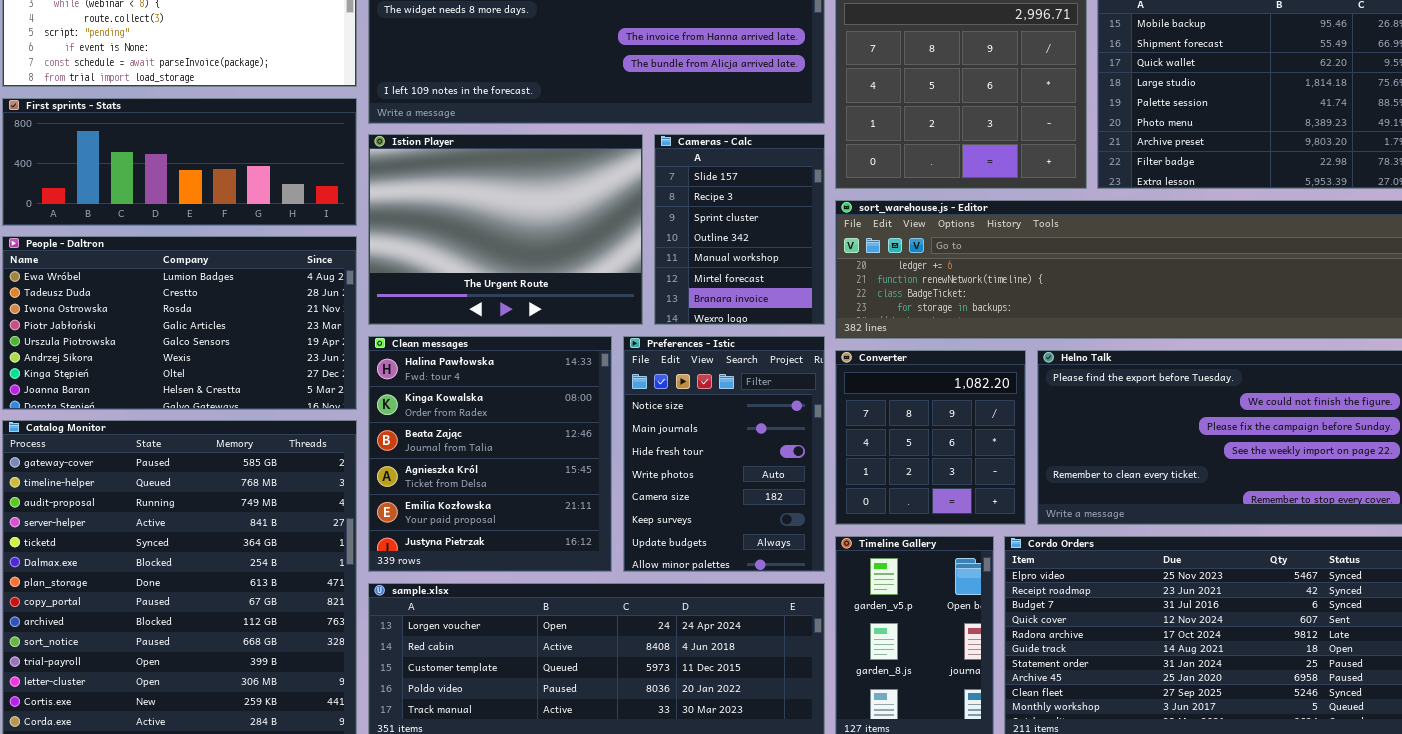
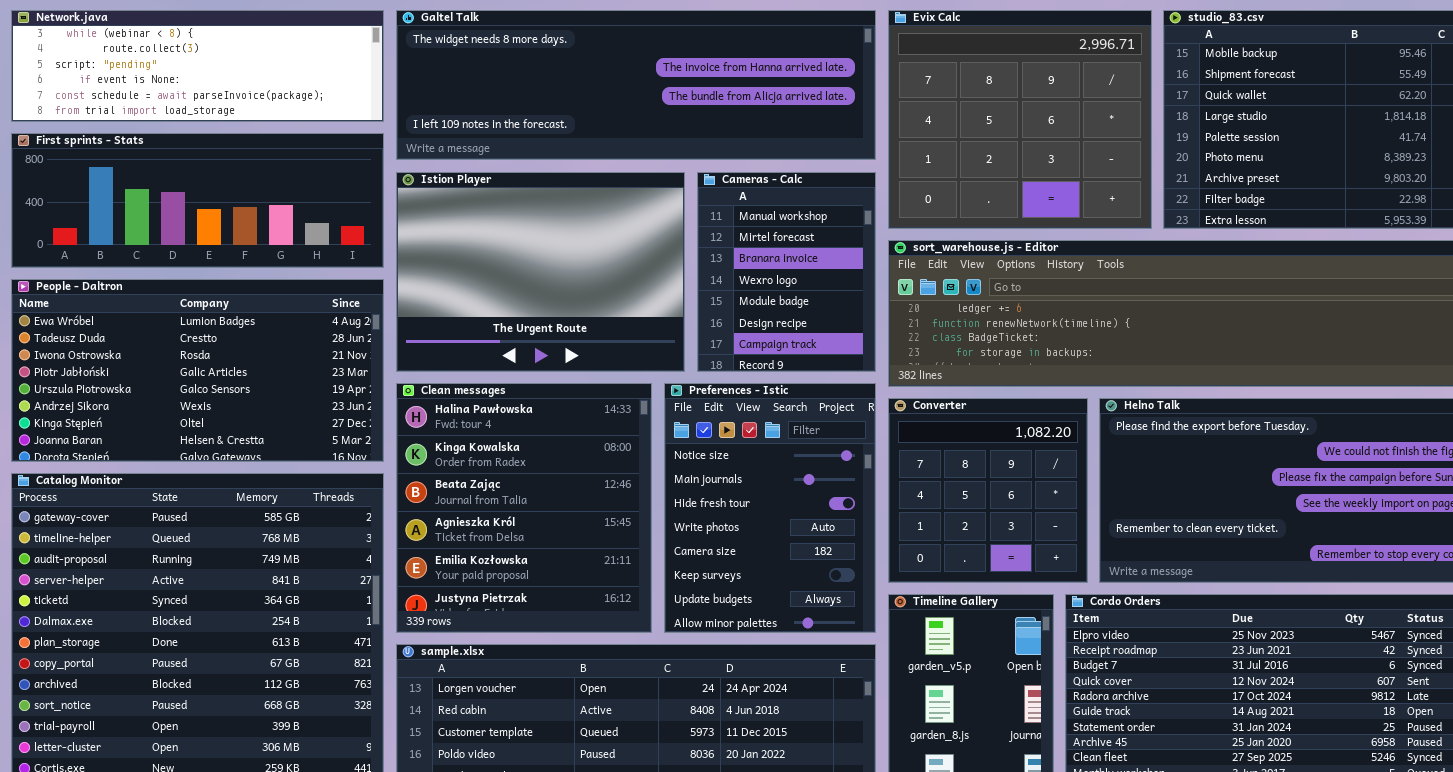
Cameras - Calc: [654,134,825,325] -> [697,172,876,372], scrolled down 4 rows

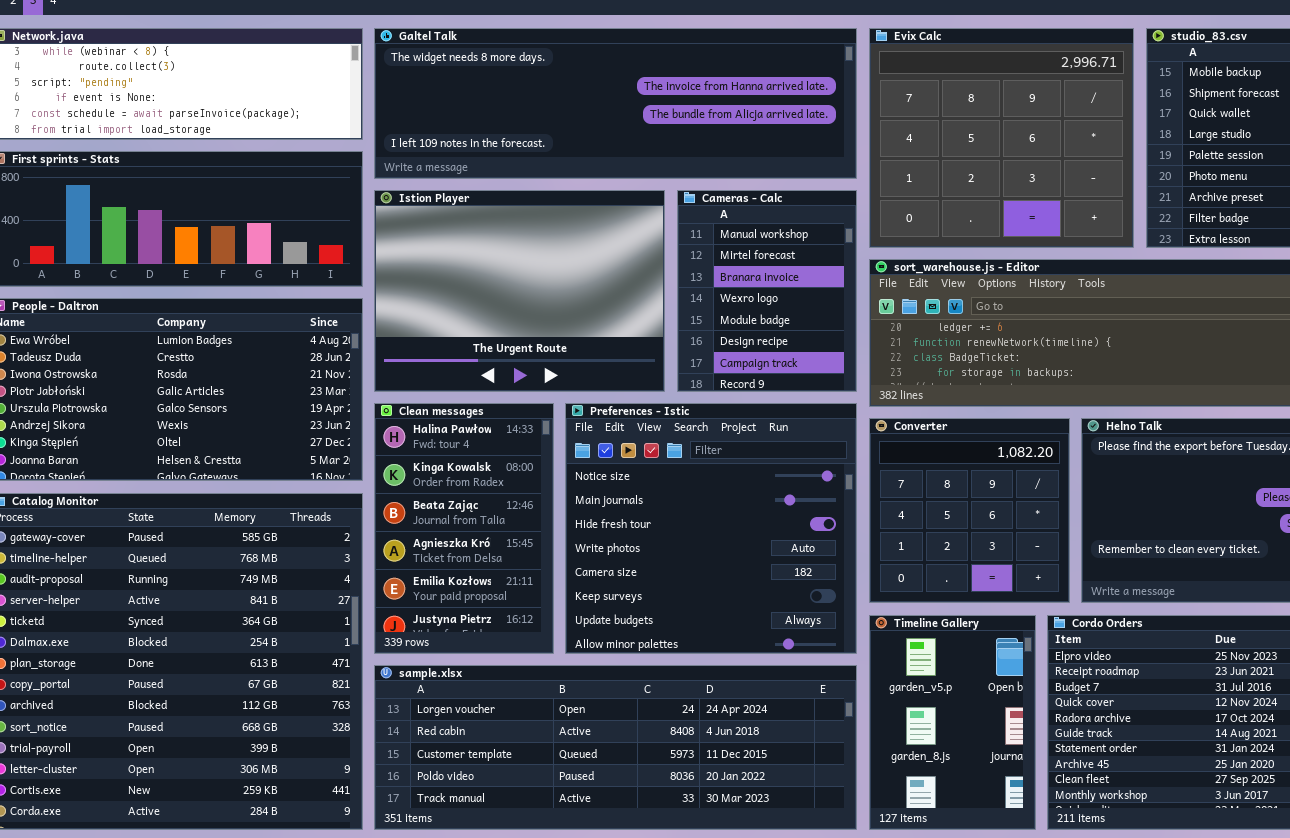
Clean messages: [396,383,652,633] -> [374,403,554,654], resized
Preferences - Istic: [664,383,876,633] -> [565,403,857,654], resized

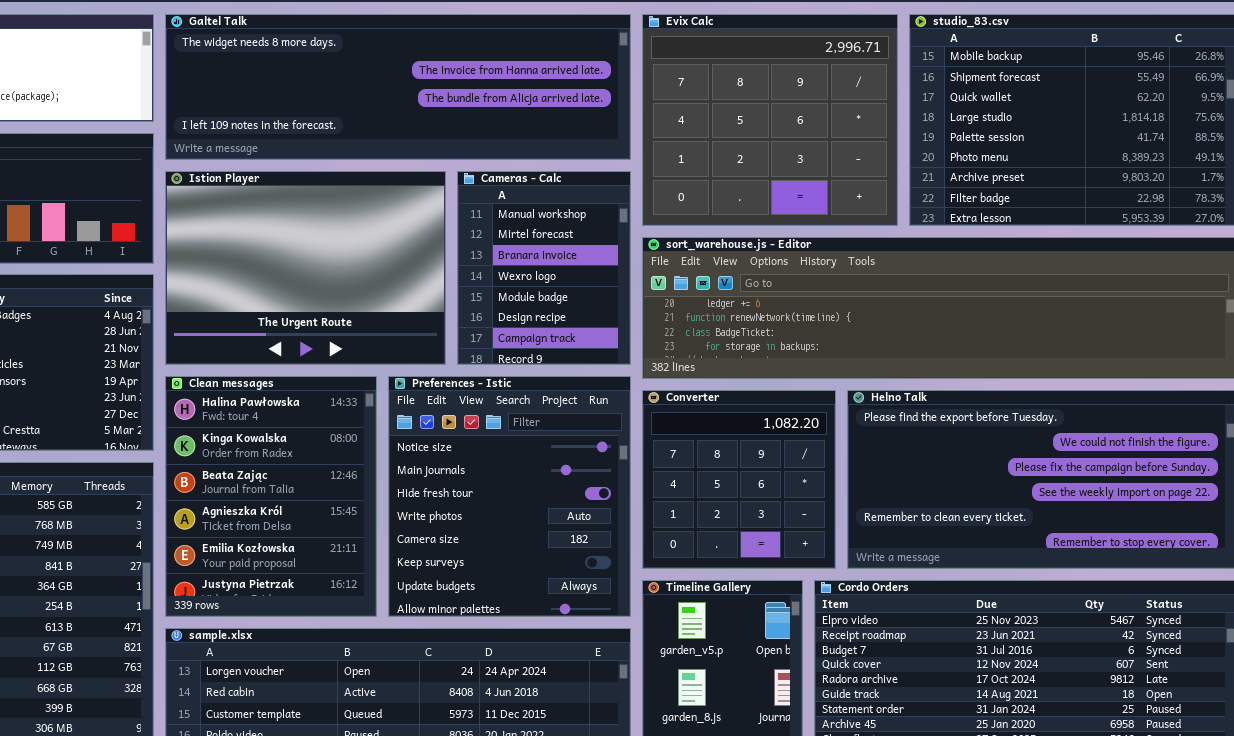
Clean messages: [374,403,554,654] -> [165,376,377,617], resized
Preferences - Istic: [565,403,857,654] -> [388,376,631,617], resized

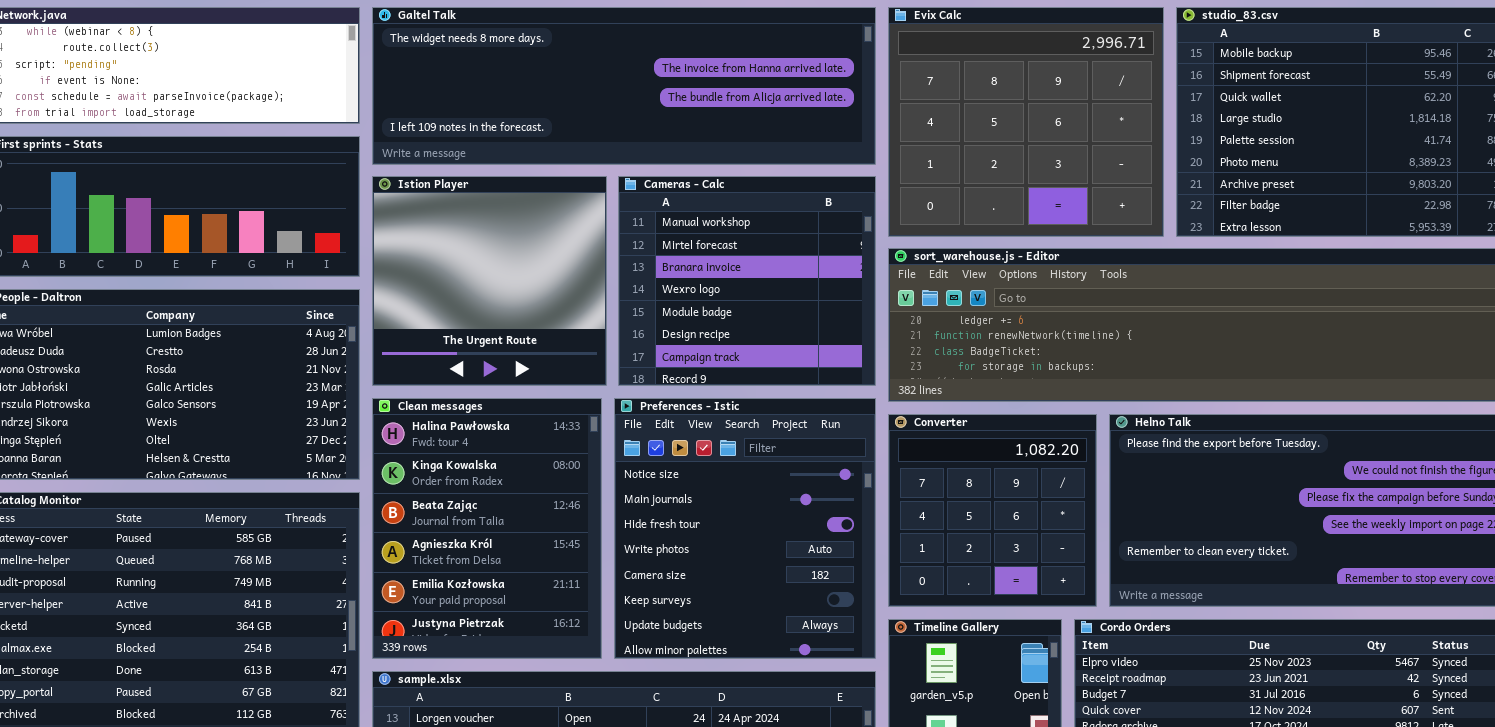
Istion Player: [165,171,446,365] -> [372,176,607,386], resized
Cameras - Calc: [457,171,631,365] -> [618,176,876,386], resized

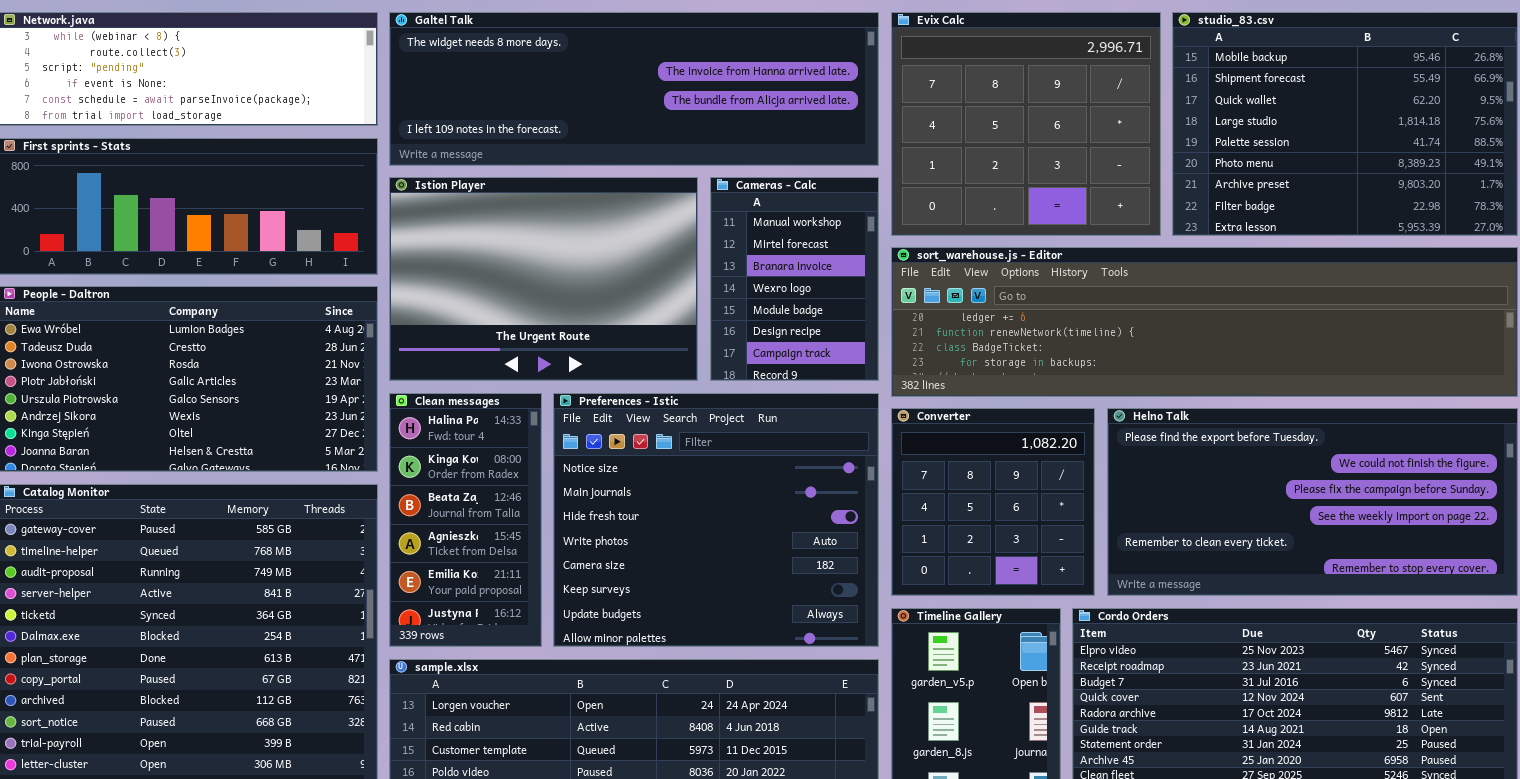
Istion Player: [372,176,607,386] -> [389,177,698,381], resized
Cameras - Calc: [618,176,876,386] -> [710,177,879,381], resized
Clean messages: [372,398,602,659] -> [389,393,542,647], resized
Preferences - Istic: [614,398,876,659] -> [553,393,879,647], resized

